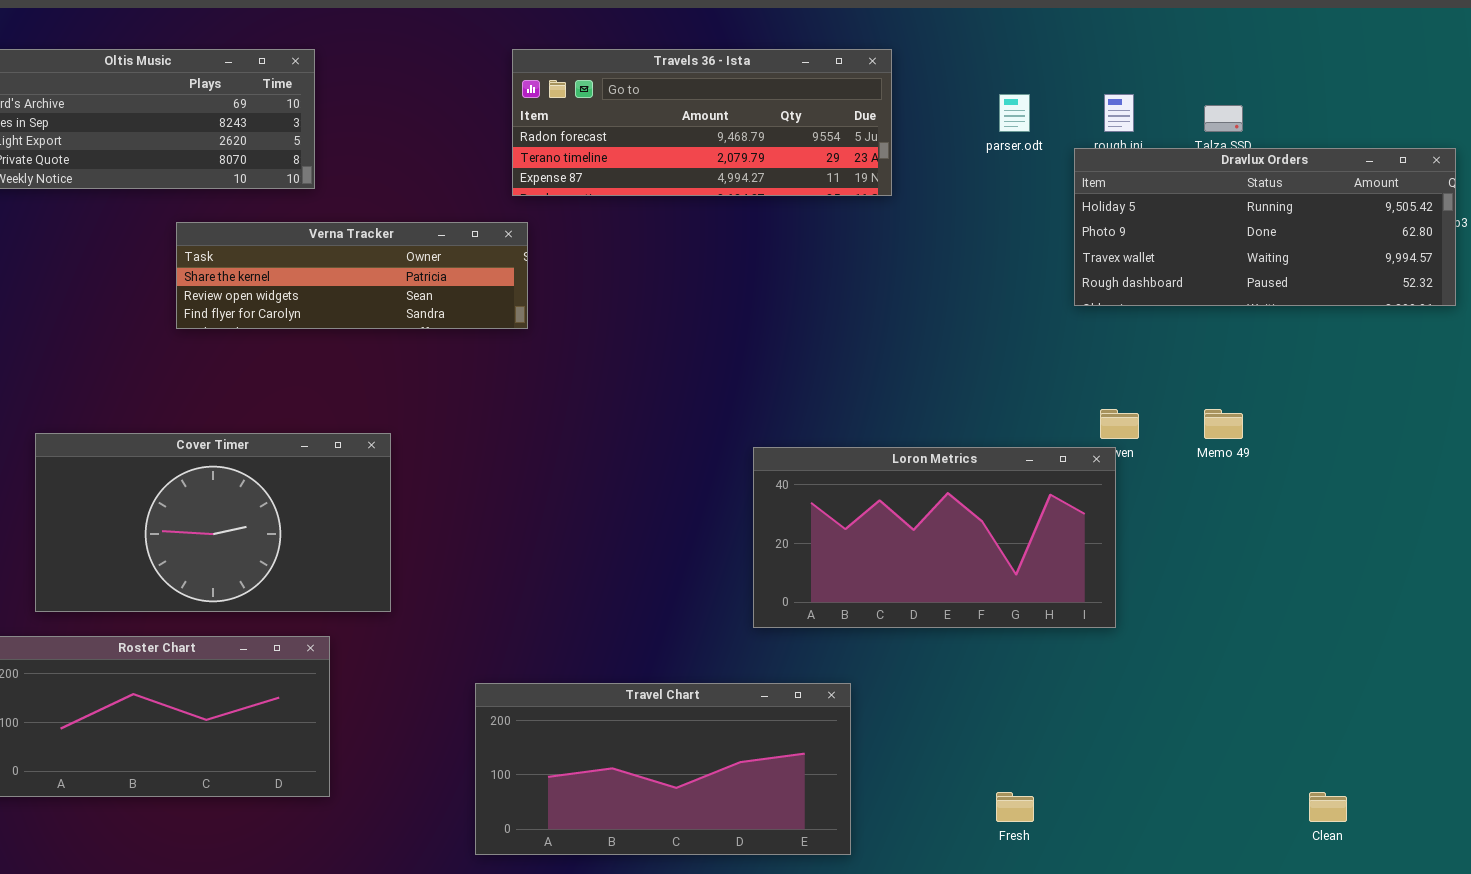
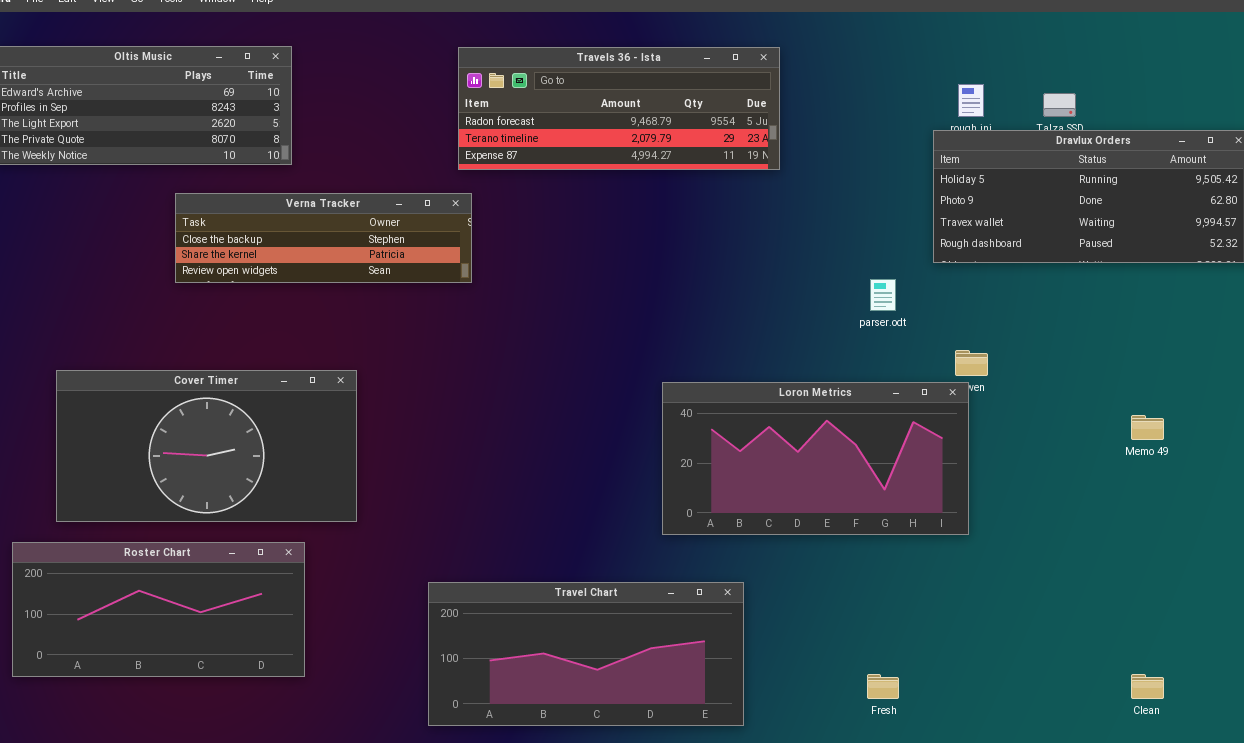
parser.odt: [999,94,1030,132] -> [870,279,896,311], moved
Verna Tracker: [176,222,528,329] -> [175,193,472,283], scrolled up 1 row
Memo 49: [1204,409,1243,439] -> [1131,415,1164,440], moved

